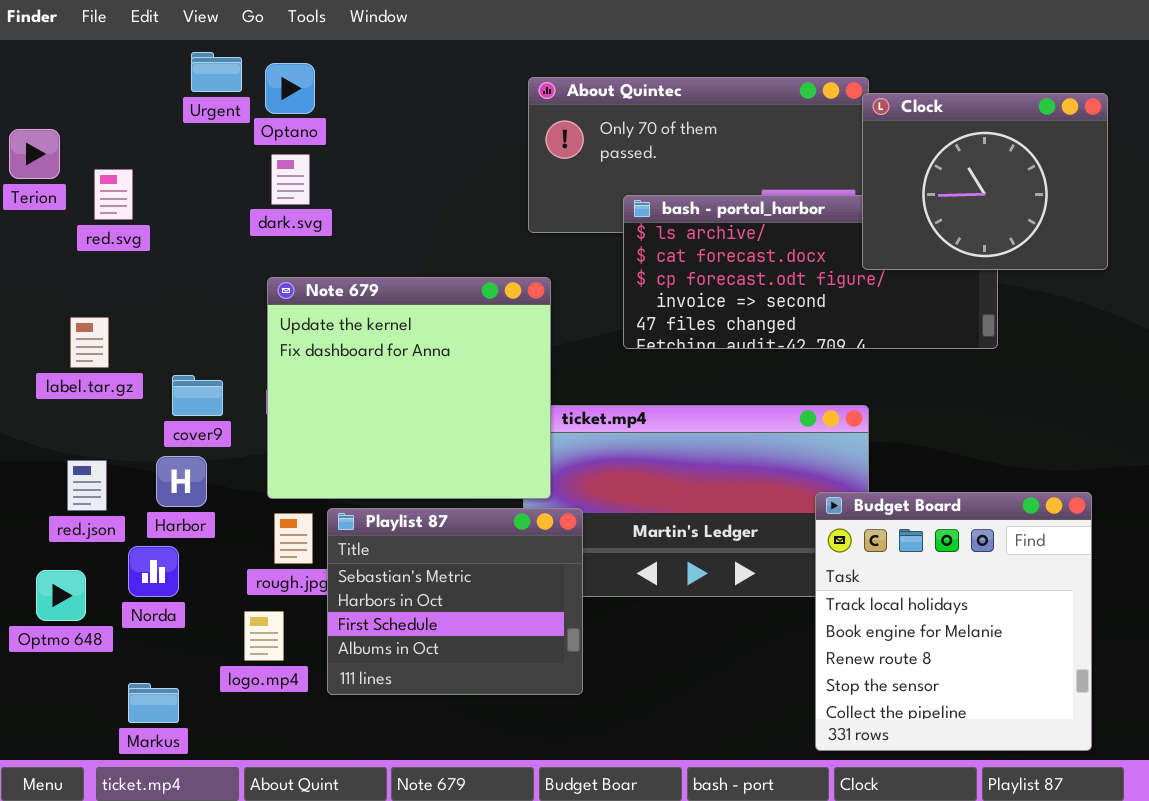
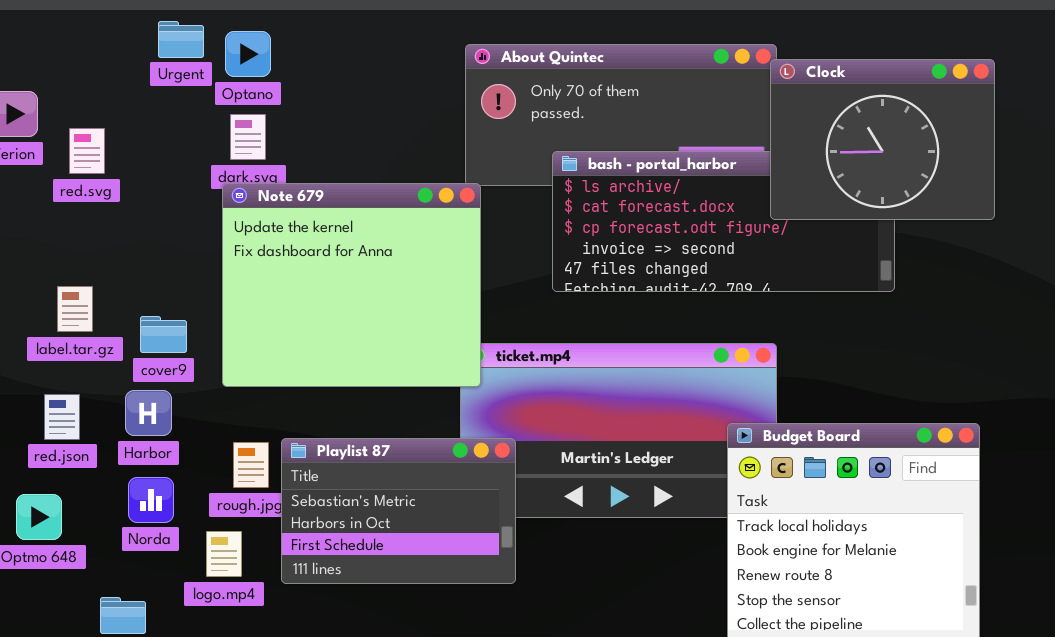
Note 679: [267,277,551,499] -> [222,183,481,387], moved
label.tar.gz: [70,317,109,368] -> [57,286,93,332], moved
Playlist 87: [327,508,583,695] -> [281,438,516,584], resized
Norda: [128,546,179,597] -> [128,477,174,523], moved

